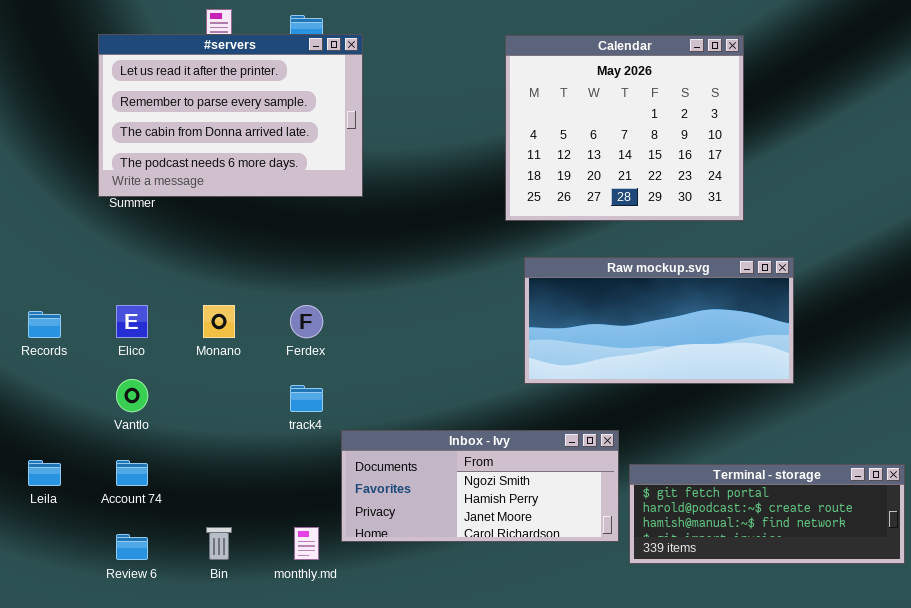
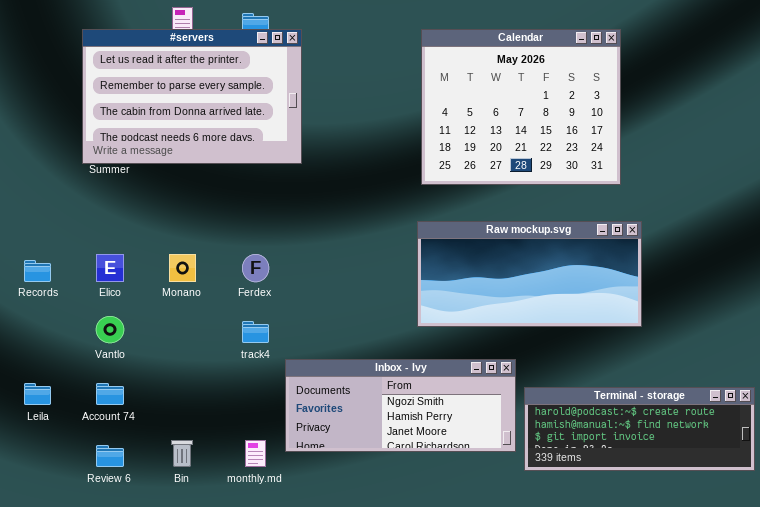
Raw mockup.svg: [524,257,794,384] -> [417,221,642,327], moved
Terminal - storage: [629,464,905,564] -> [524,387,755,471], scrolled down 1 row

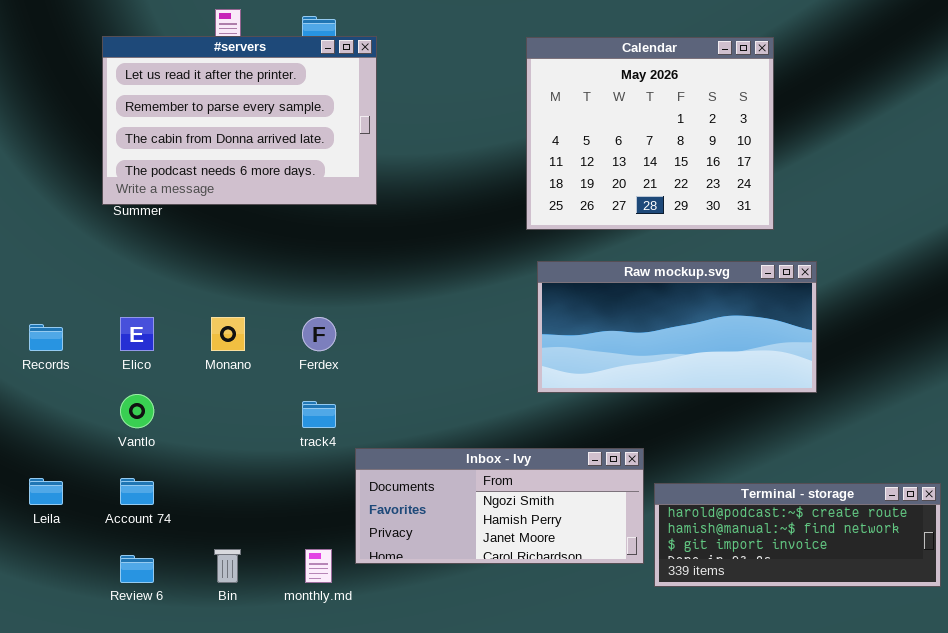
Raw mockup.svg: [417,221,642,327] -> [537,261,817,393], moved

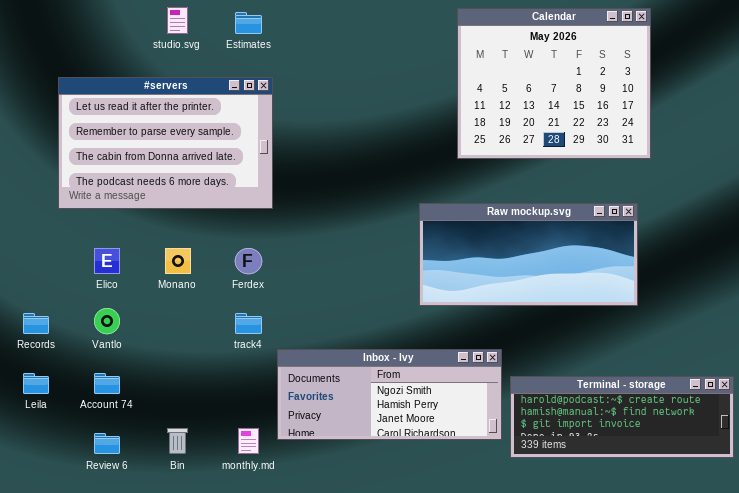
#servers: [102,36,377,205] -> [58,77,273,209], moved
Calendar: [526,37,774,230] -> [457,8,651,159], moved
Records: [29,324,63,351] -> [23,313,49,334], moved

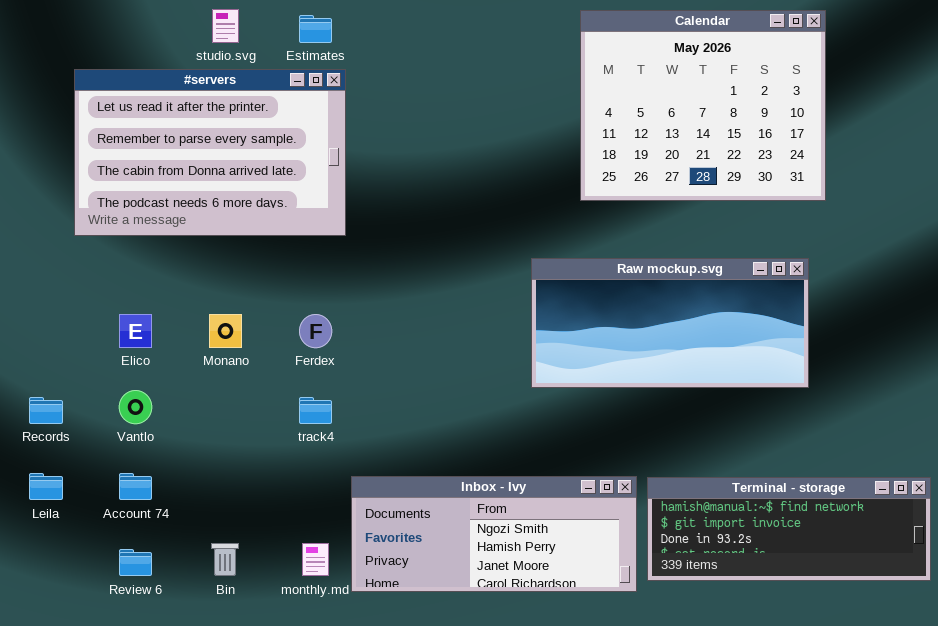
#servers: [58,77,273,209] -> [74,69,346,236], moved
Inbox - Ivy: [277,349,502,440] -> [351,476,637,592], moved
Terminal - storage: [510,376,734,458] -> [647,477,931,581], scrolled down 1 row

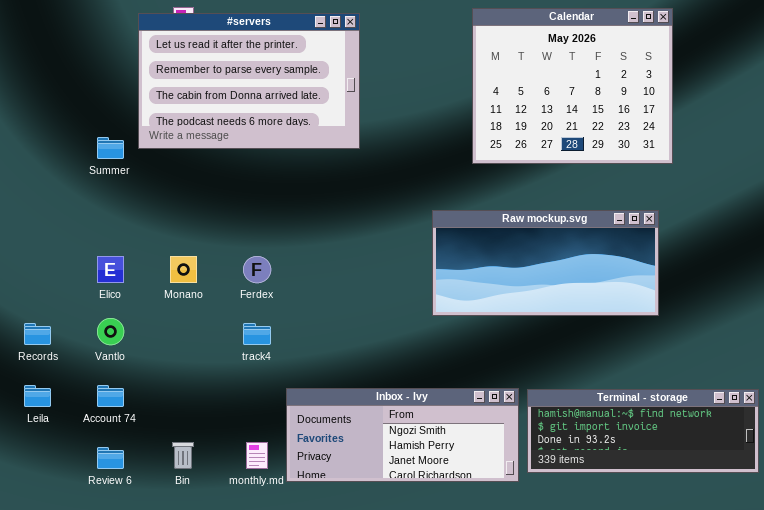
#servers: [74,69,346,236] -> [138,13,360,149], moved

